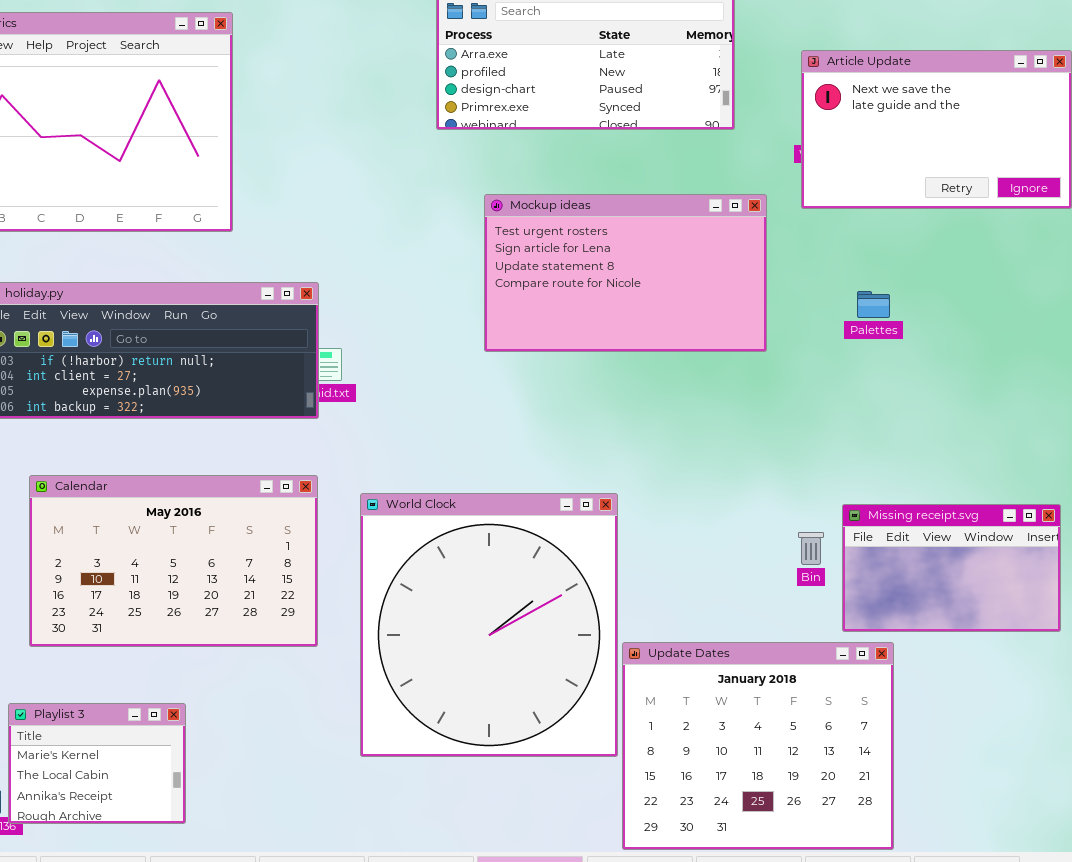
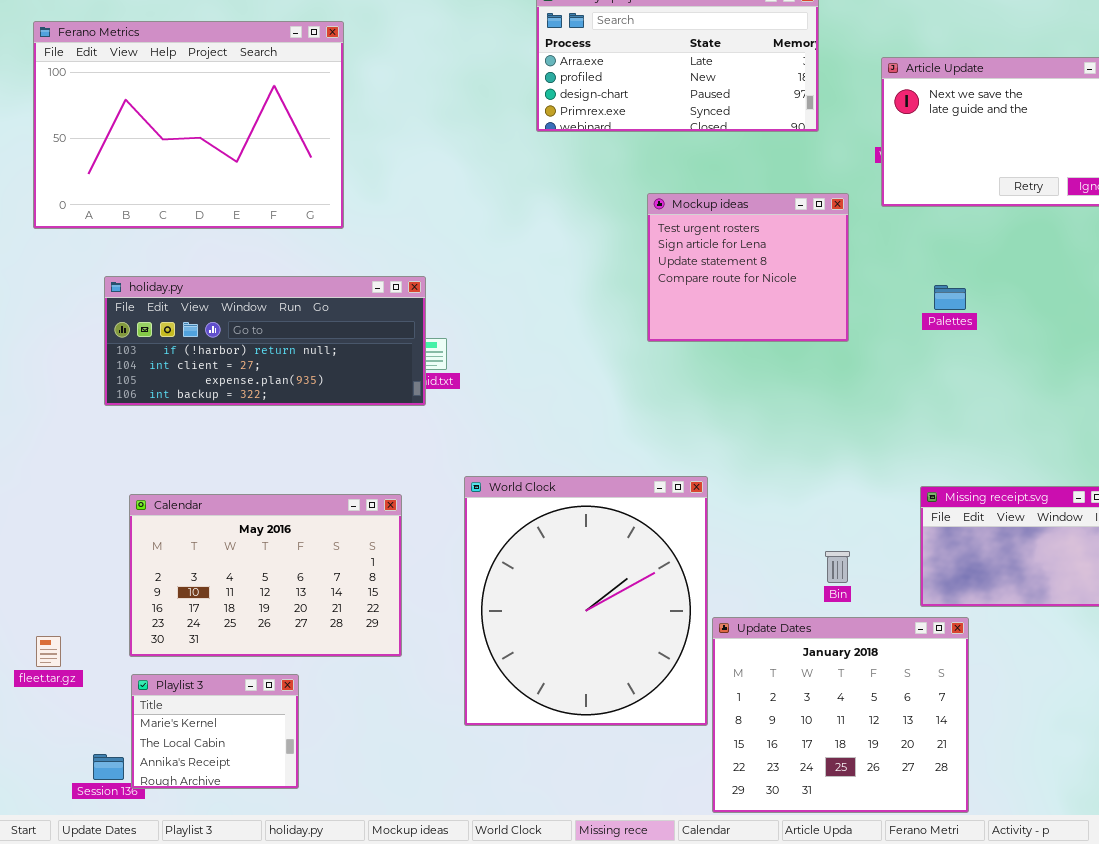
Mockup ideas: [484,194,767,352] -> [647,193,849,342], resized
Calendar: [29,475,318,647] -> [129,494,402,657], moved
Bin: [798,532,824,565] -> [825,551,850,583], moved

